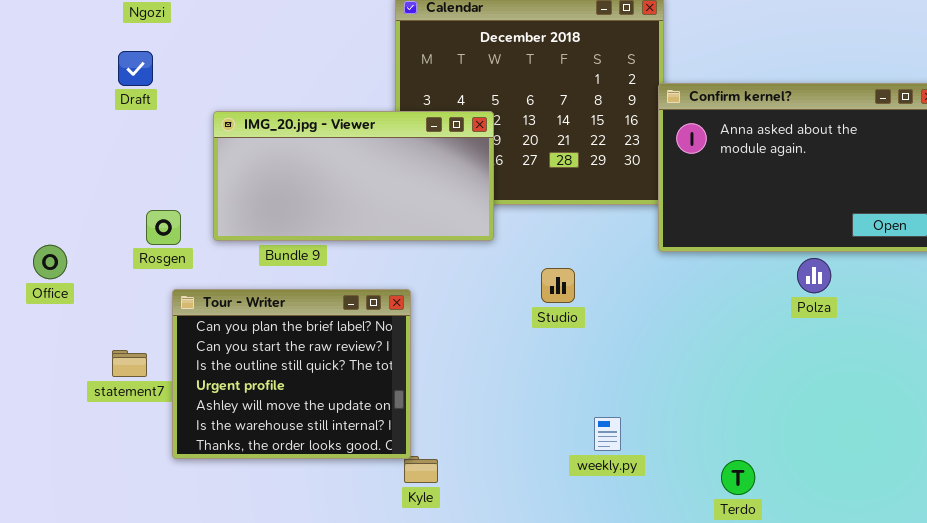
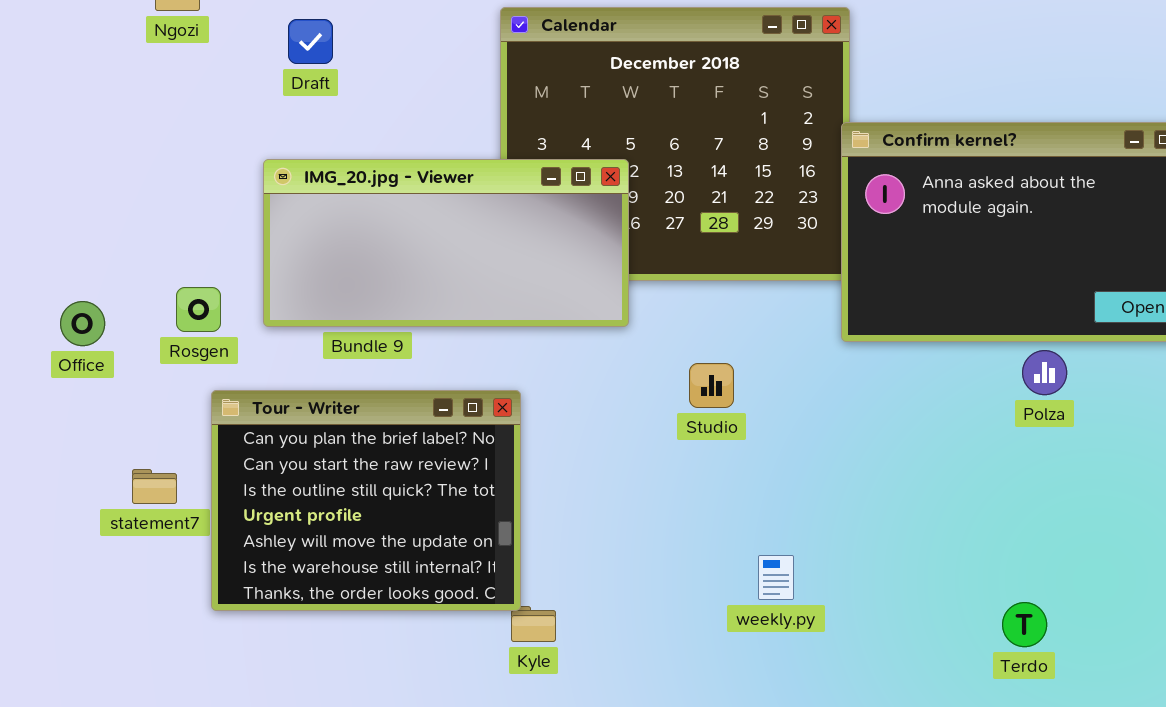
Draft: [118,51,153,86] -> [288,19,333,64], moved
Office: [33,245,67,279] -> [60,301,105,346], moved
Terdo: [721,460,755,495] -> [1002,602,1047,647], moved

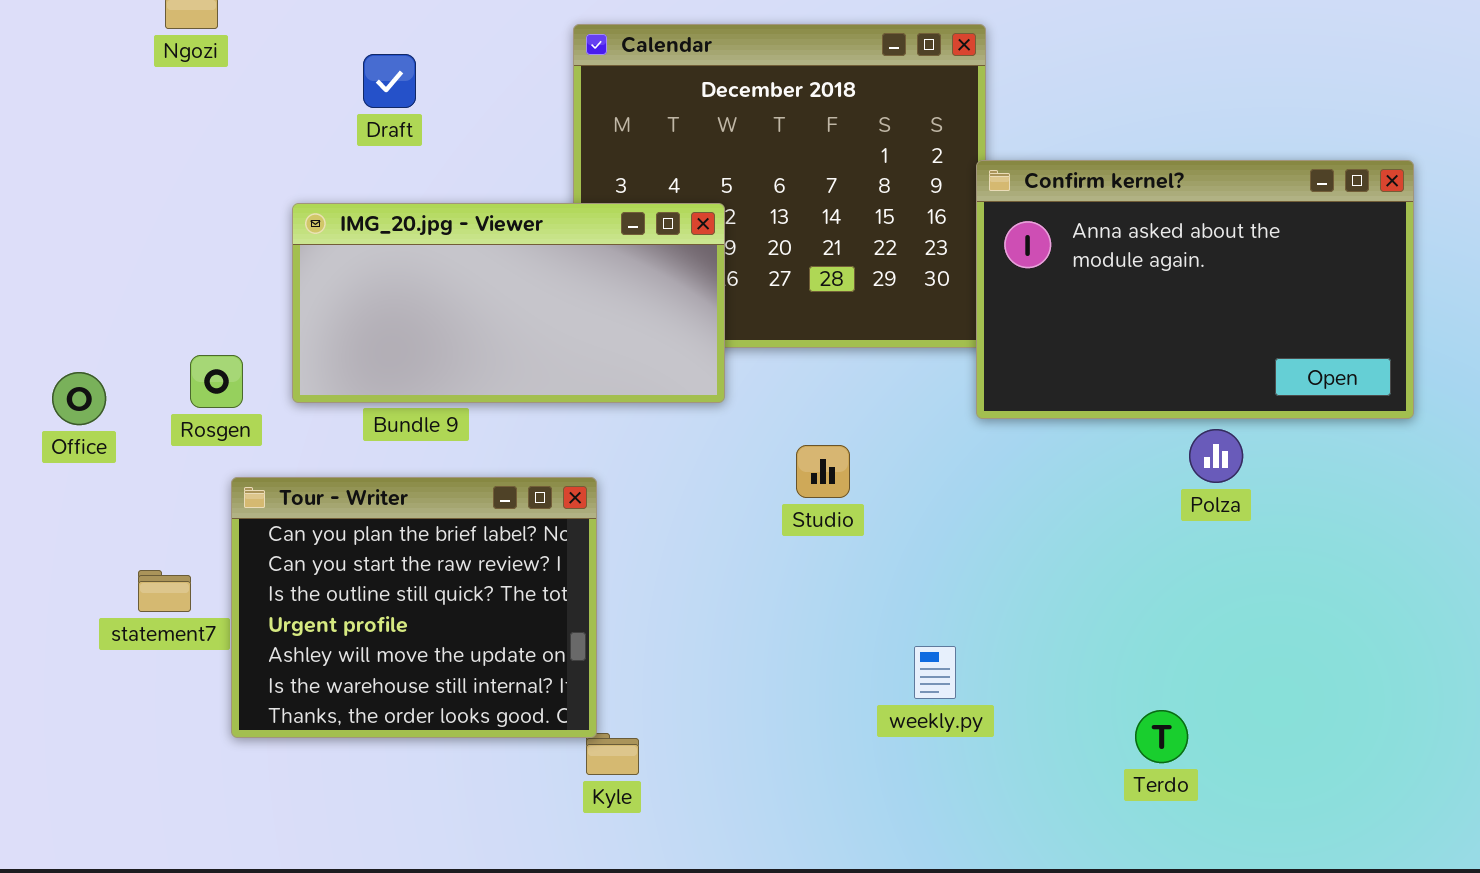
Draft: [288,19,333,64] -> [363,54,416,108], moved
weekly.py: [758,555,794,600] -> [914,646,956,699], moved
Terdo: [1002,602,1047,647] -> [1135,710,1188,763], moved

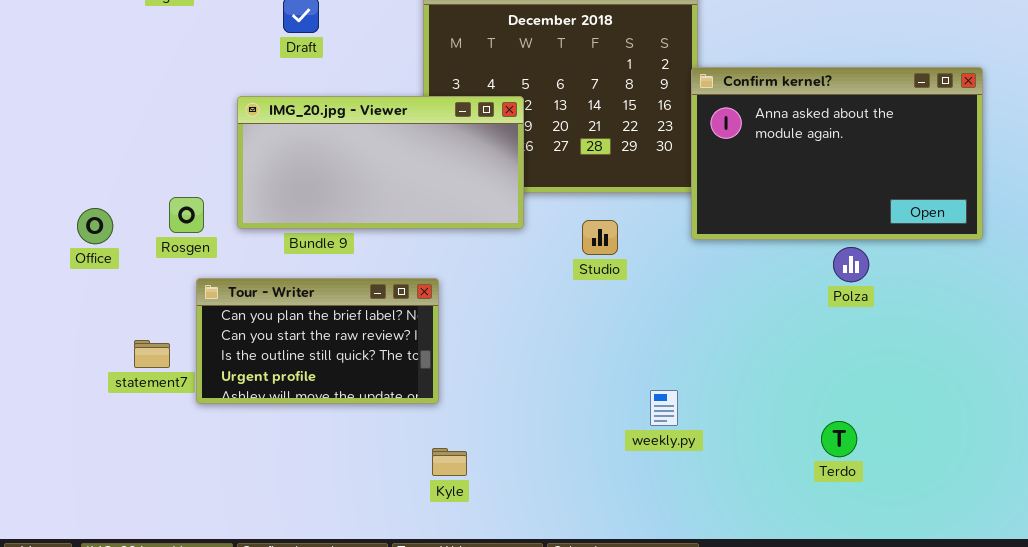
Studio: [796,445,850,498] -> [582,220,618,255], moved
Tour - Writer: [231,477,597,738] -> [196,278,439,404], resized
Terdo: [1135,710,1188,763] -> [821,421,857,457], moved

